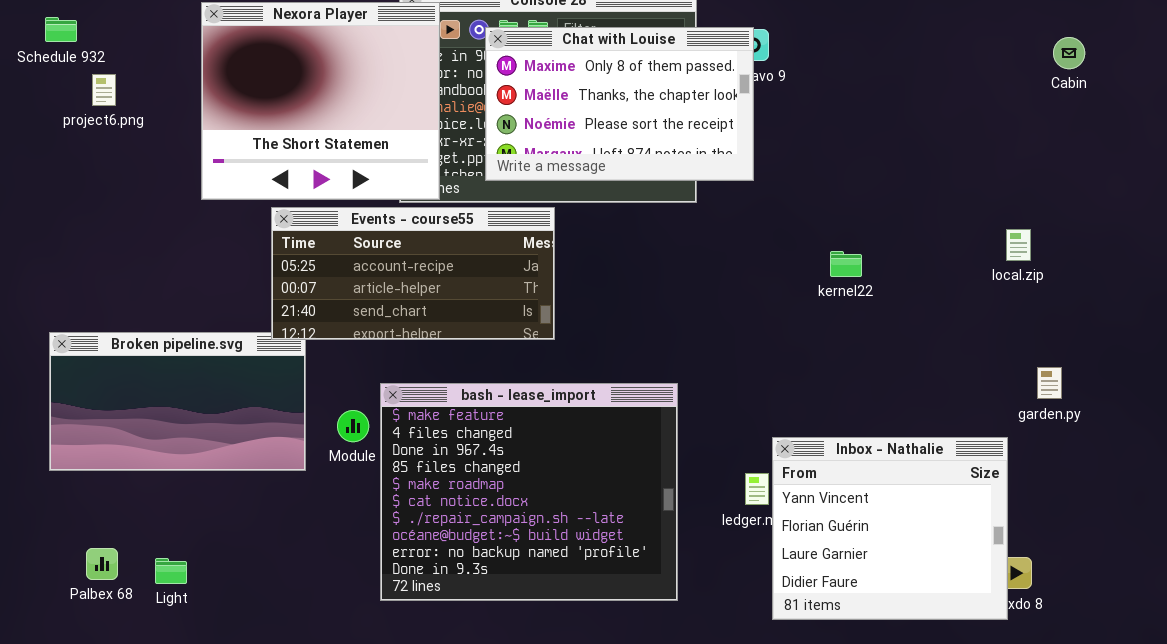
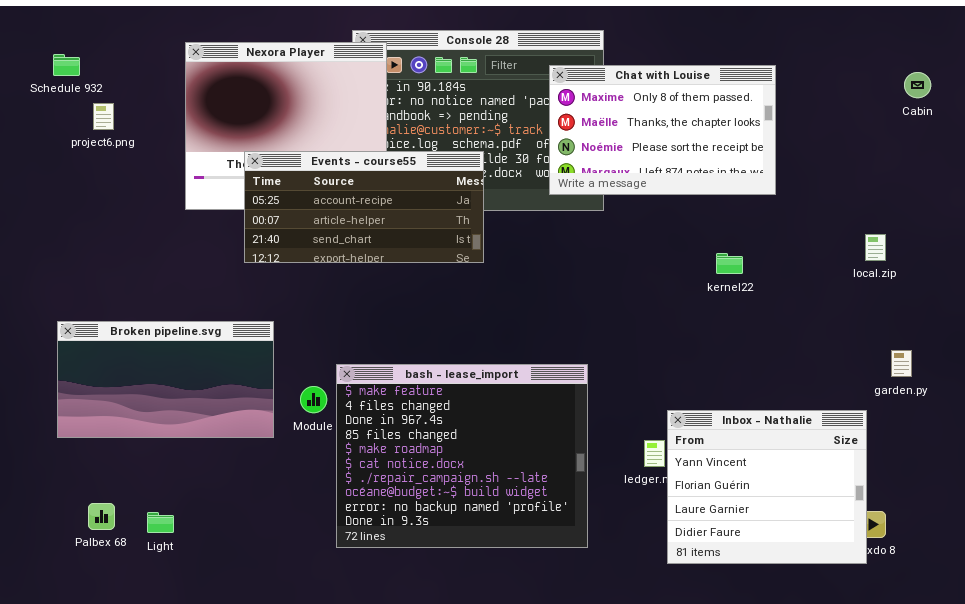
Chat with Louise: [485,27,754,181] -> [549,65,776,195], moved
Events - course55: [271,207,555,340] -> [244,151,484,263], moved

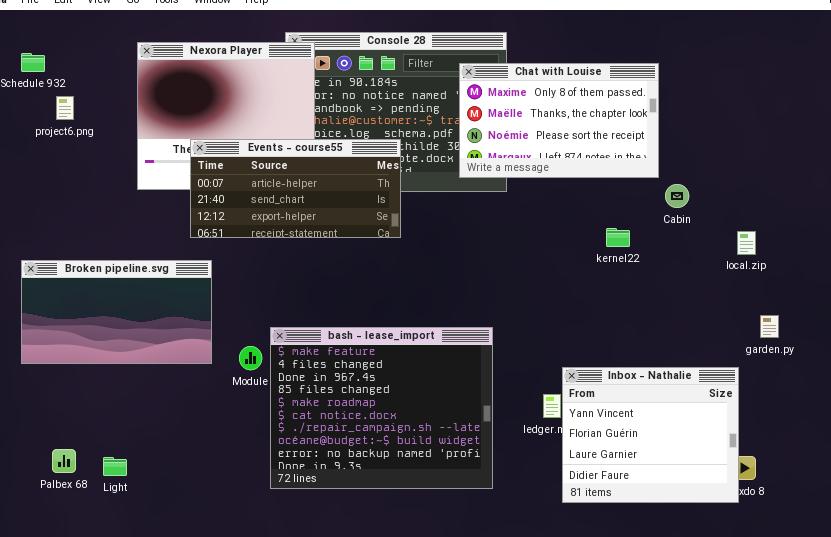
Cabin: [904,72,931,98] -> [665,184,689,208], moved
Events - course55: [244,151,484,263] -> [190,139,401,238], scrolled down 1 row
local.zip: [865,234,886,261] -> [737,231,756,255], moved
Broken pipeline.svg: [57,321,274,438] -> [21,260,212,364], moved

